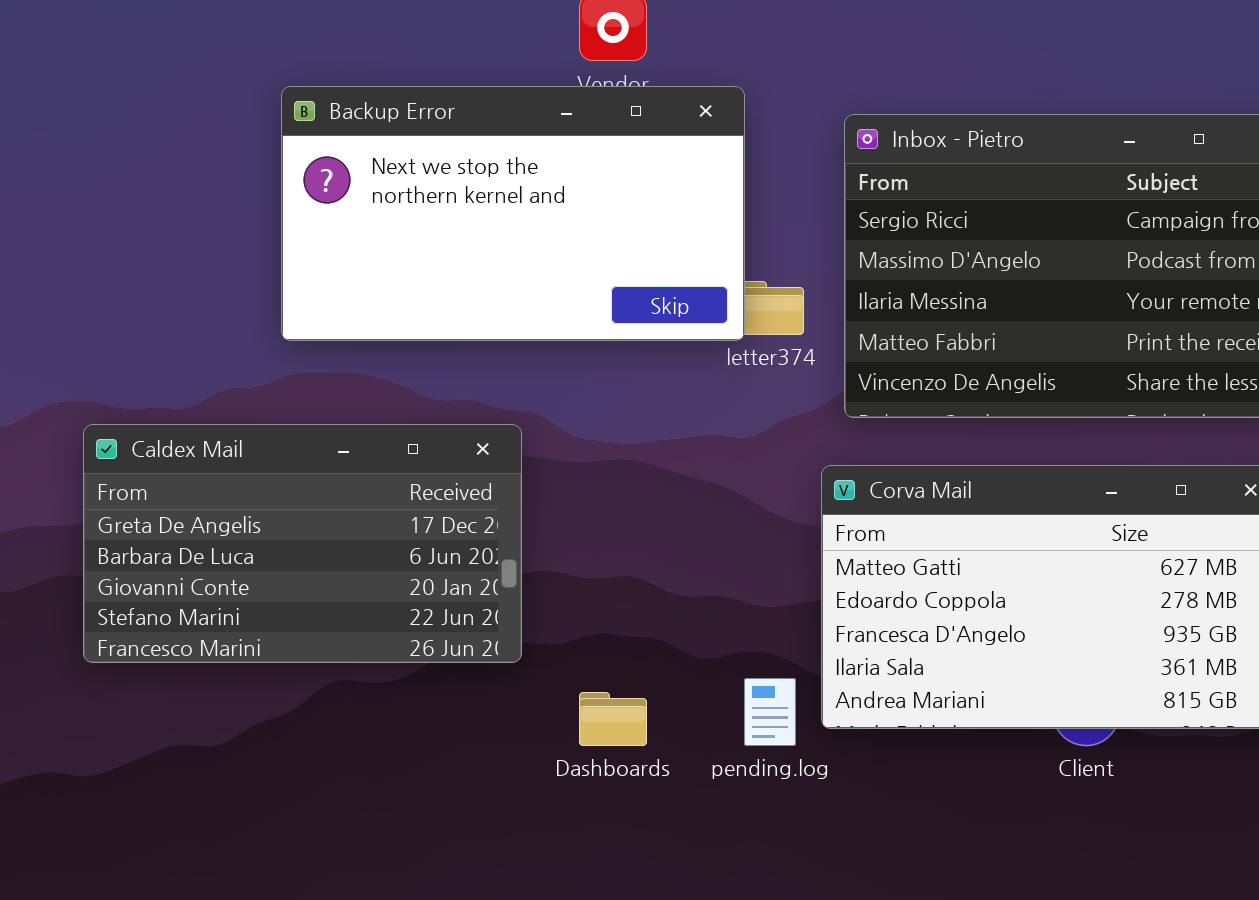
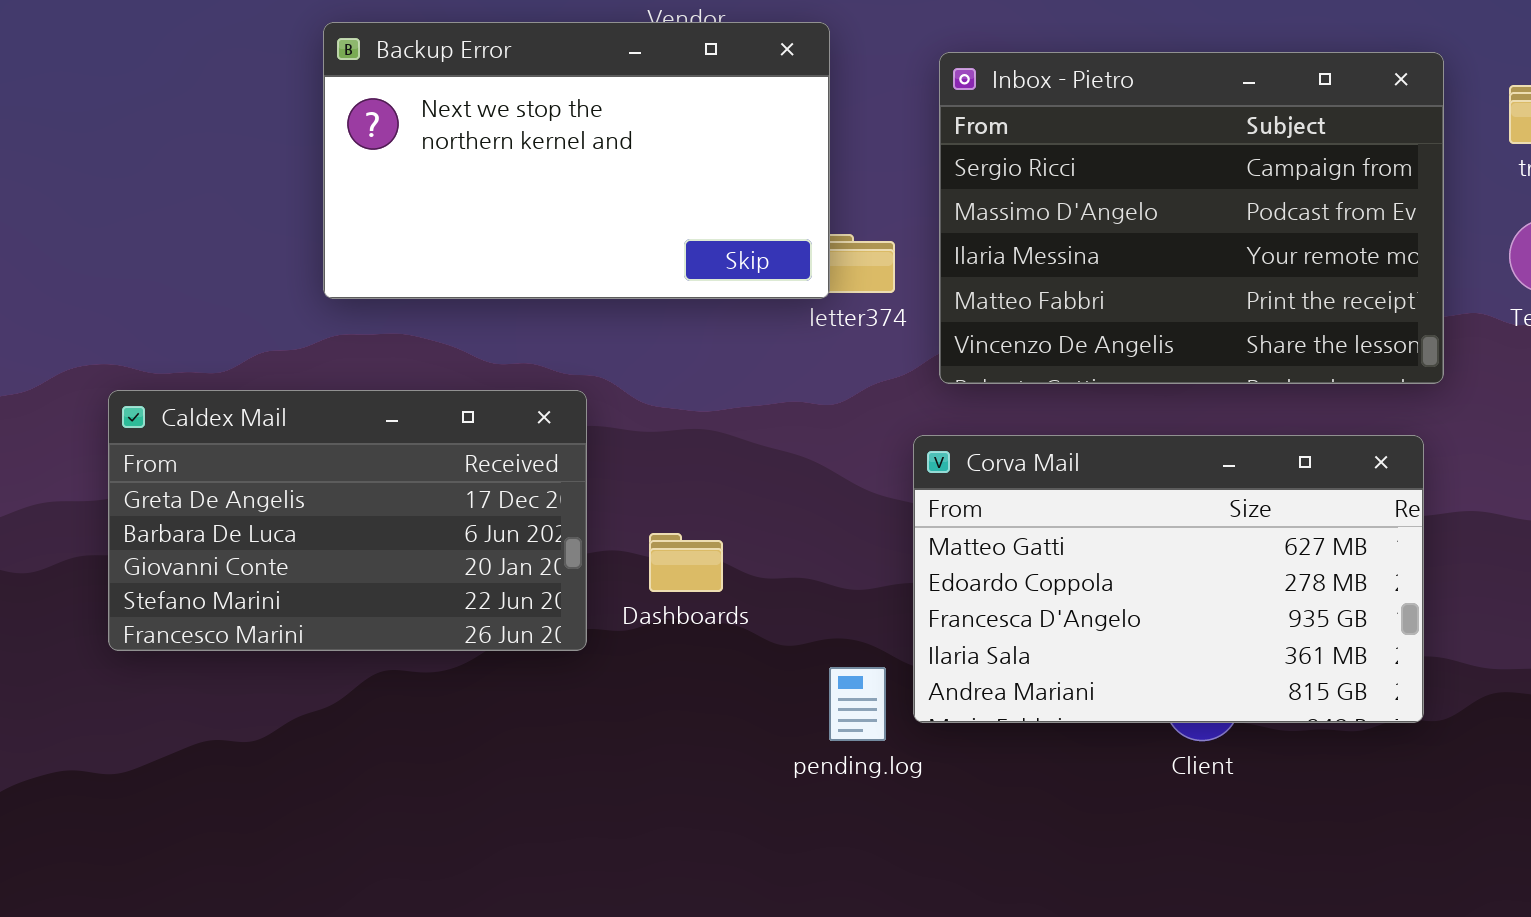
Dashboards: [579,692,647,746] -> [649,533,723,592], moved

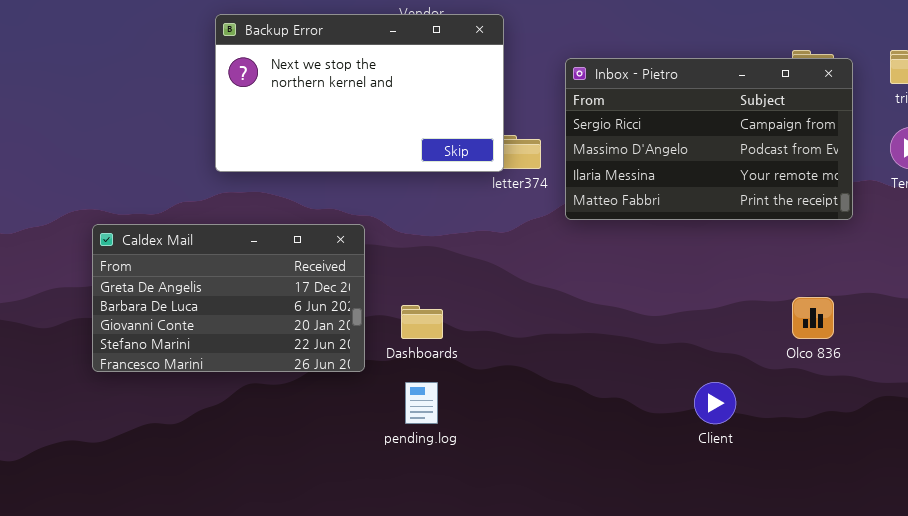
Inbox - Pietro: [939,52,1444,384] -> [565,58,853,220], resized
Corva Mail: [913,435,1424,723] -> none, closed
pending.log: [829,667,886,741] -> [405,382,438,424], moved

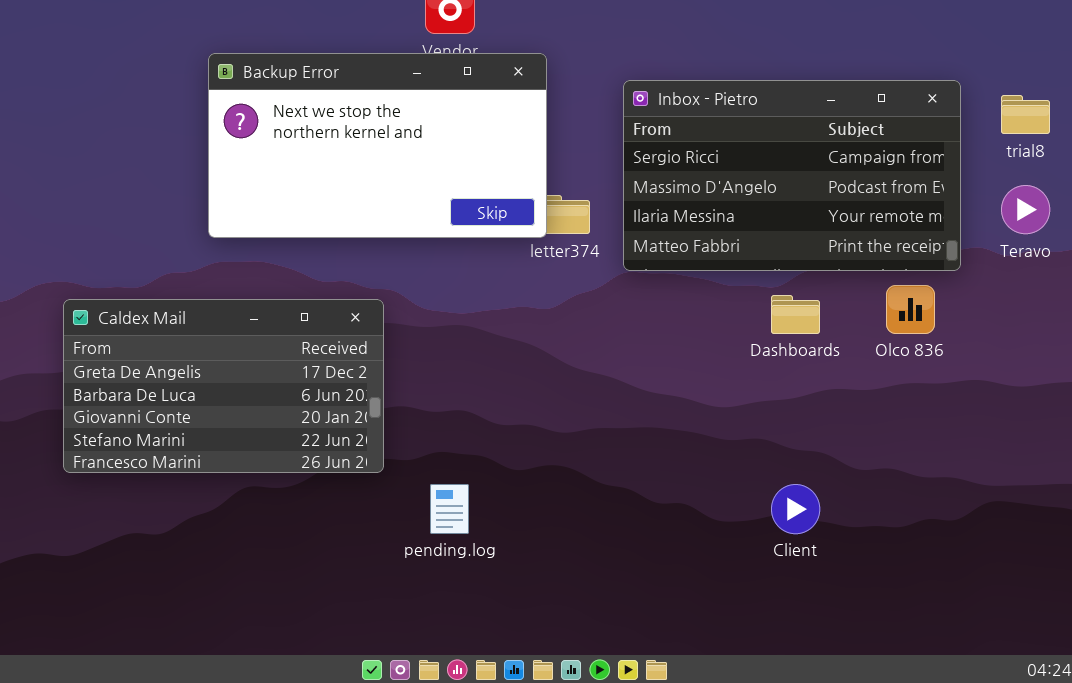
Inbox - Pietro: [565,58,853,220] -> [623,80,961,271], moved
Olco 836: [792,297,834,339] -> [886,285,935,334], moved
Dashboards: [401,305,443,339] -> [771,295,820,334], moved

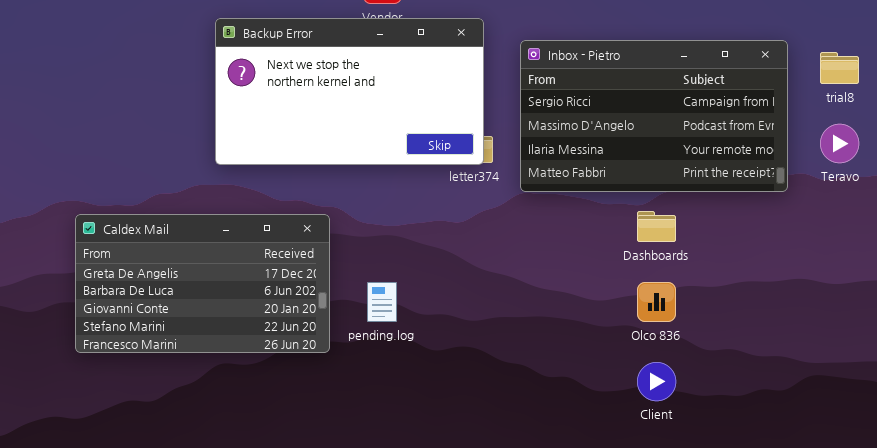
Backup Error: [208,53,547,238] -> [215,18,484,165], moved
Olco 836: [886,285,935,334] -> [637,282,676,322], moved
pending.log: [430,484,469,534] -> [367,282,397,322], moved

